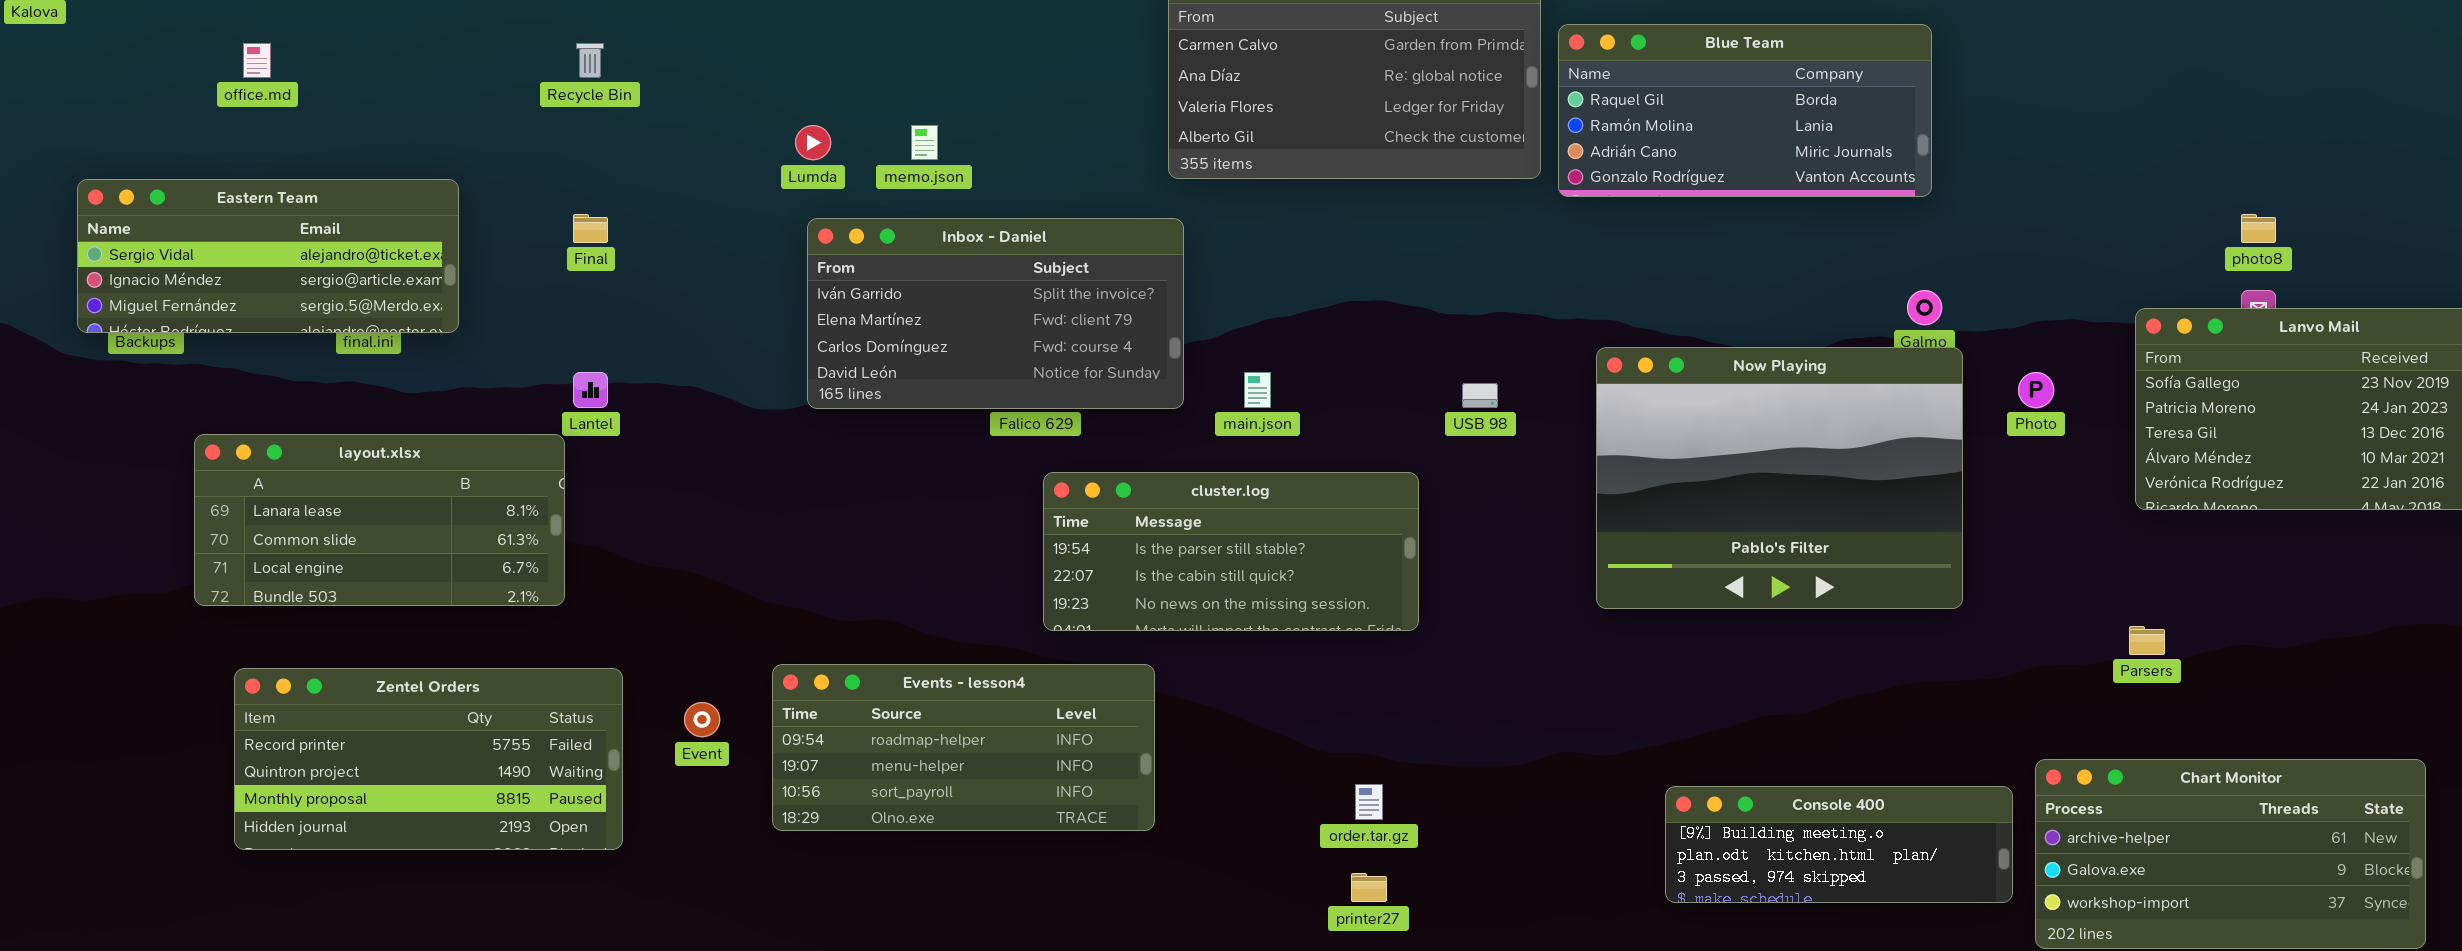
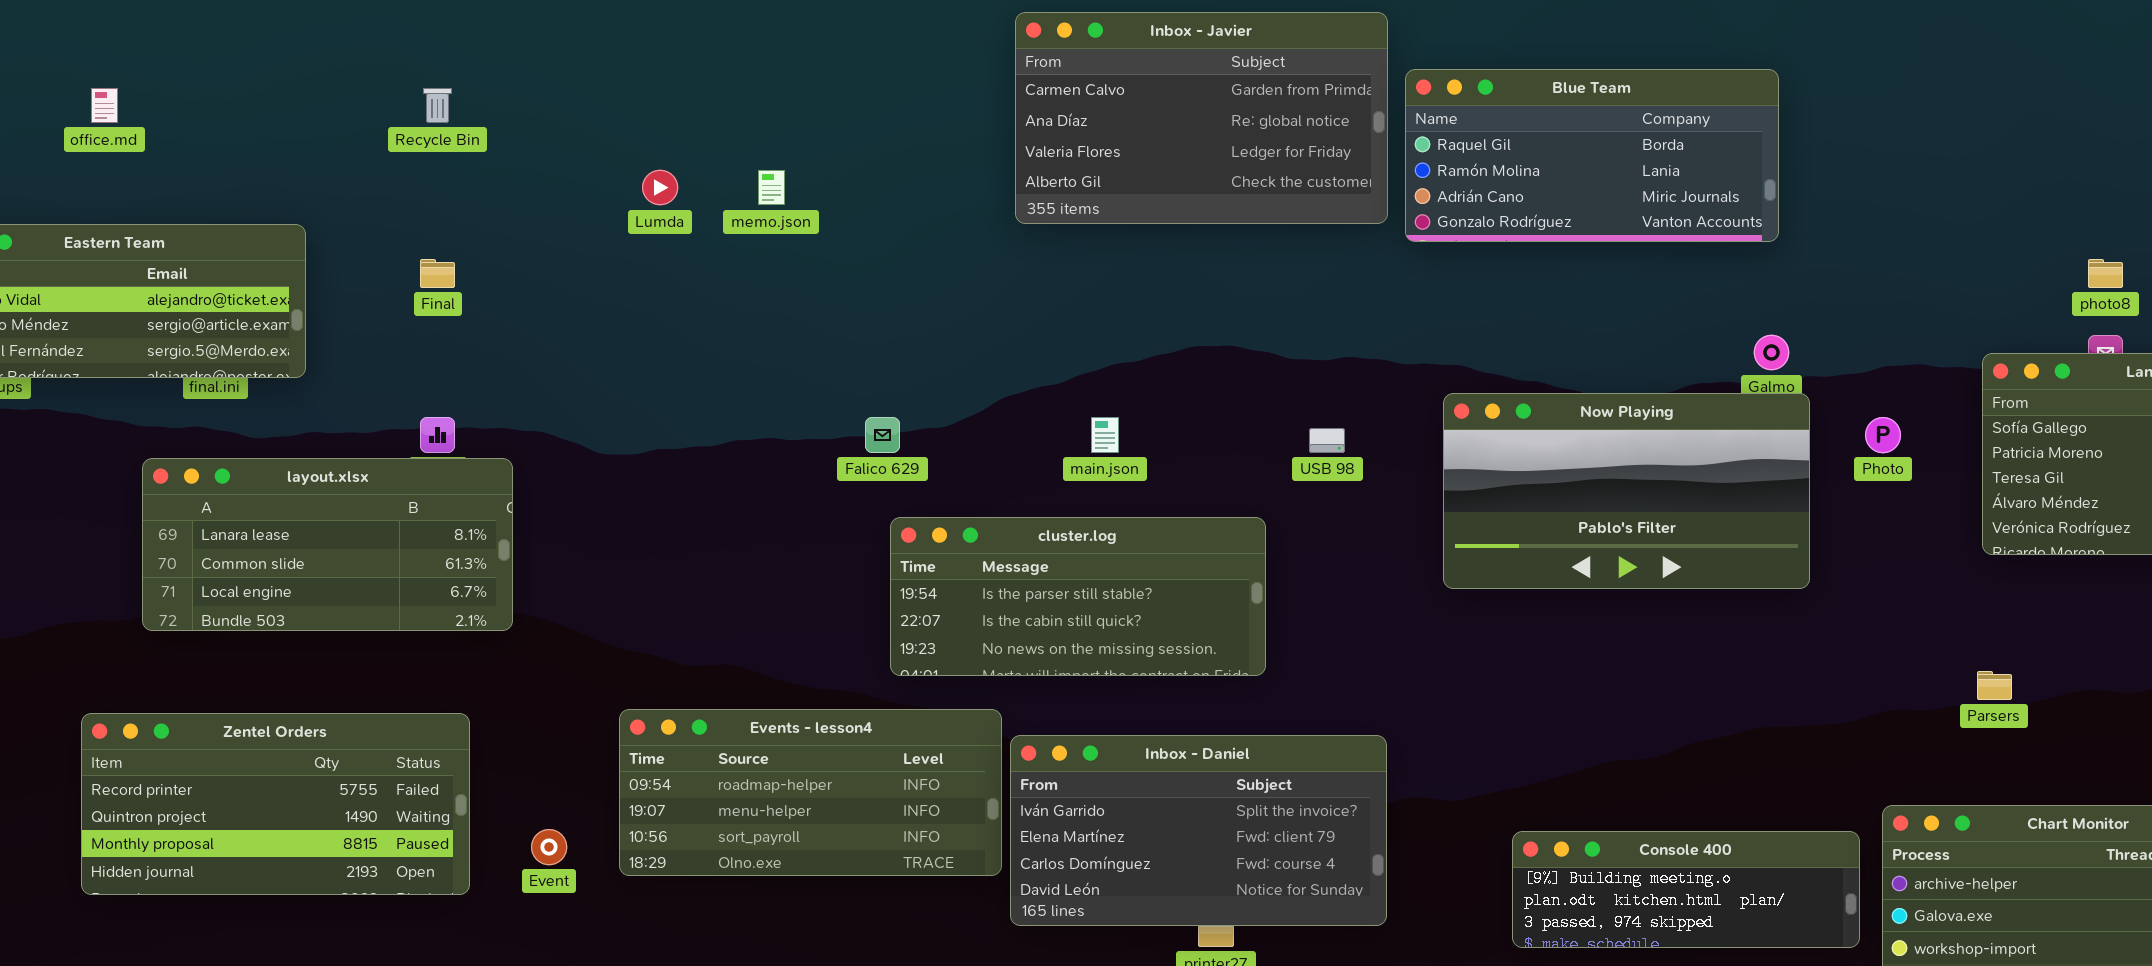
Inbox - Daniel: [807,218,1184,409] -> [1010,735,1387,926], moved
Now Playing: [1596,347,1963,609] -> [1443,393,1810,589], resized
layout.xlsx: [194,434,565,606] -> [142,458,513,631], moved
Event: [684,702,720,737] -> [531,829,567,865], moved

